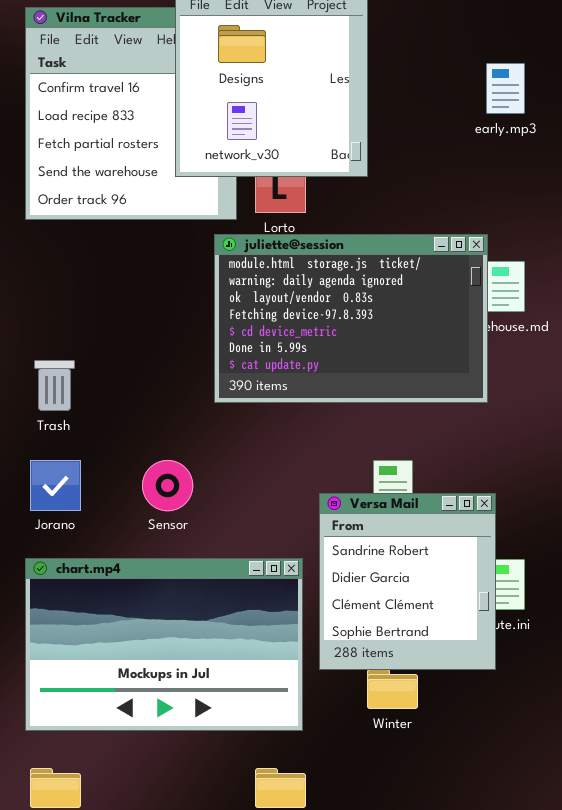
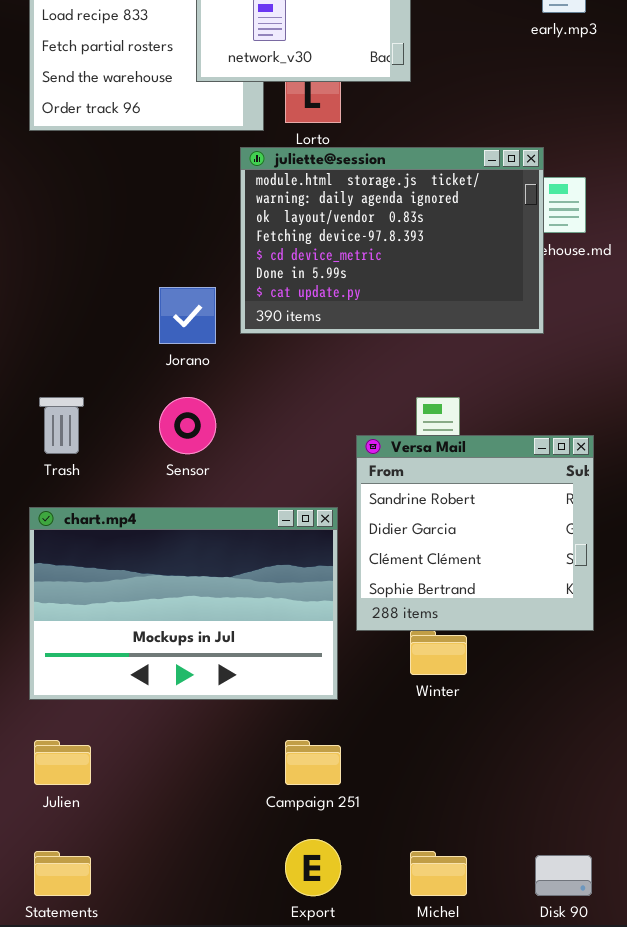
Trash: [34,360,75,411] -> [39,397,84,454], moved
Jorano: [30,460,81,511] -> [159,287,216,344], moved
Versa Mail: [319,493,496,670] -> [356,435,594,631], resized

